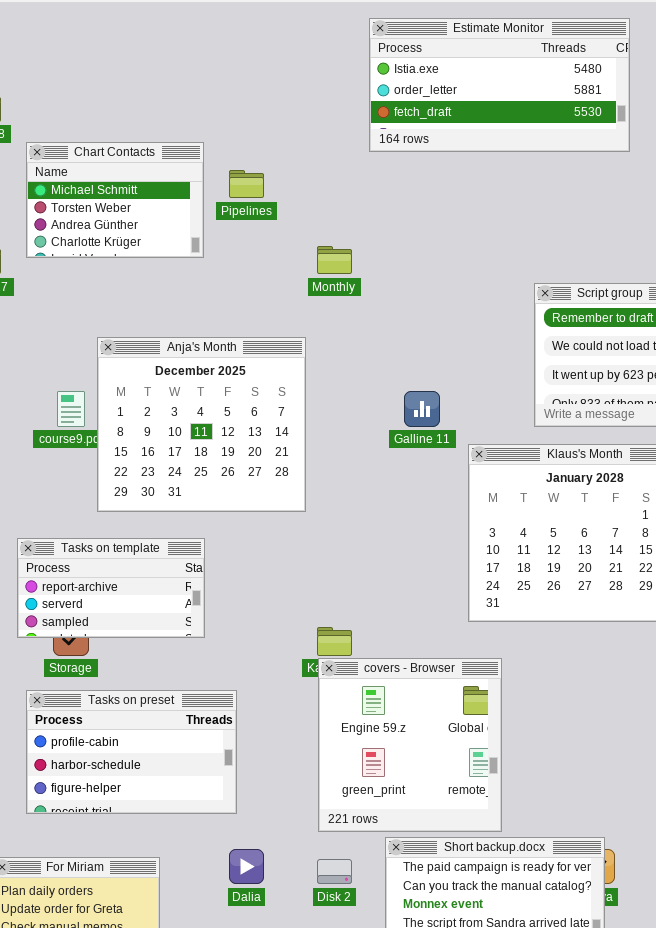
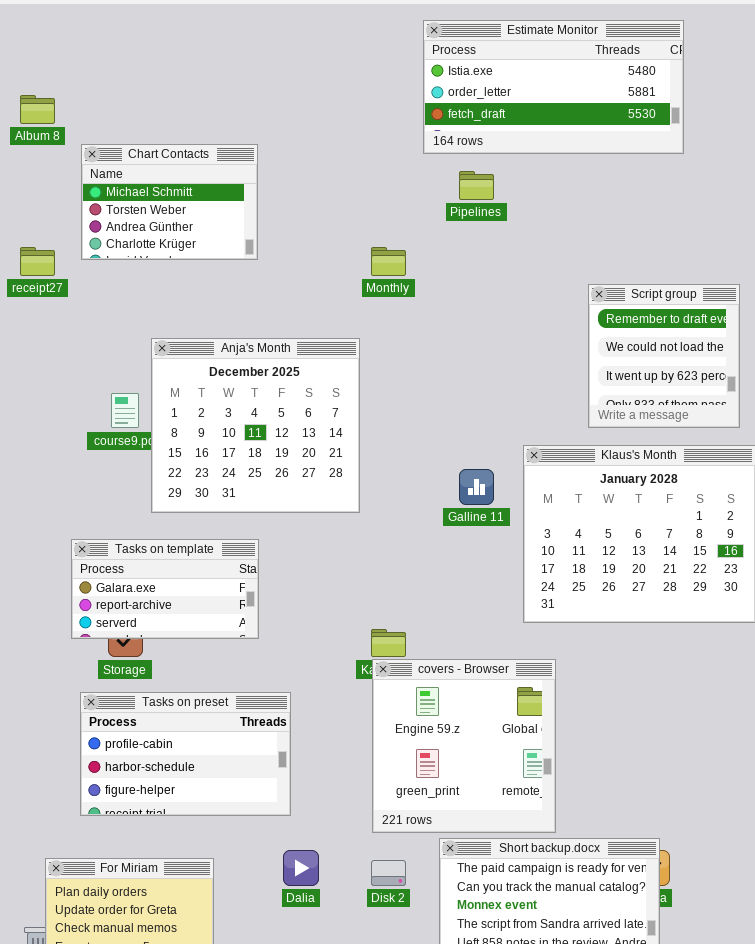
Pipelines: [229,170,264,198] -> [459,171,494,200], moved
Galline 11: [404,391,440,427] -> [459,469,494,505], moved
Tasks on template: [17,538,205,638] -> [71,539,259,639], scrolled up 1 row

